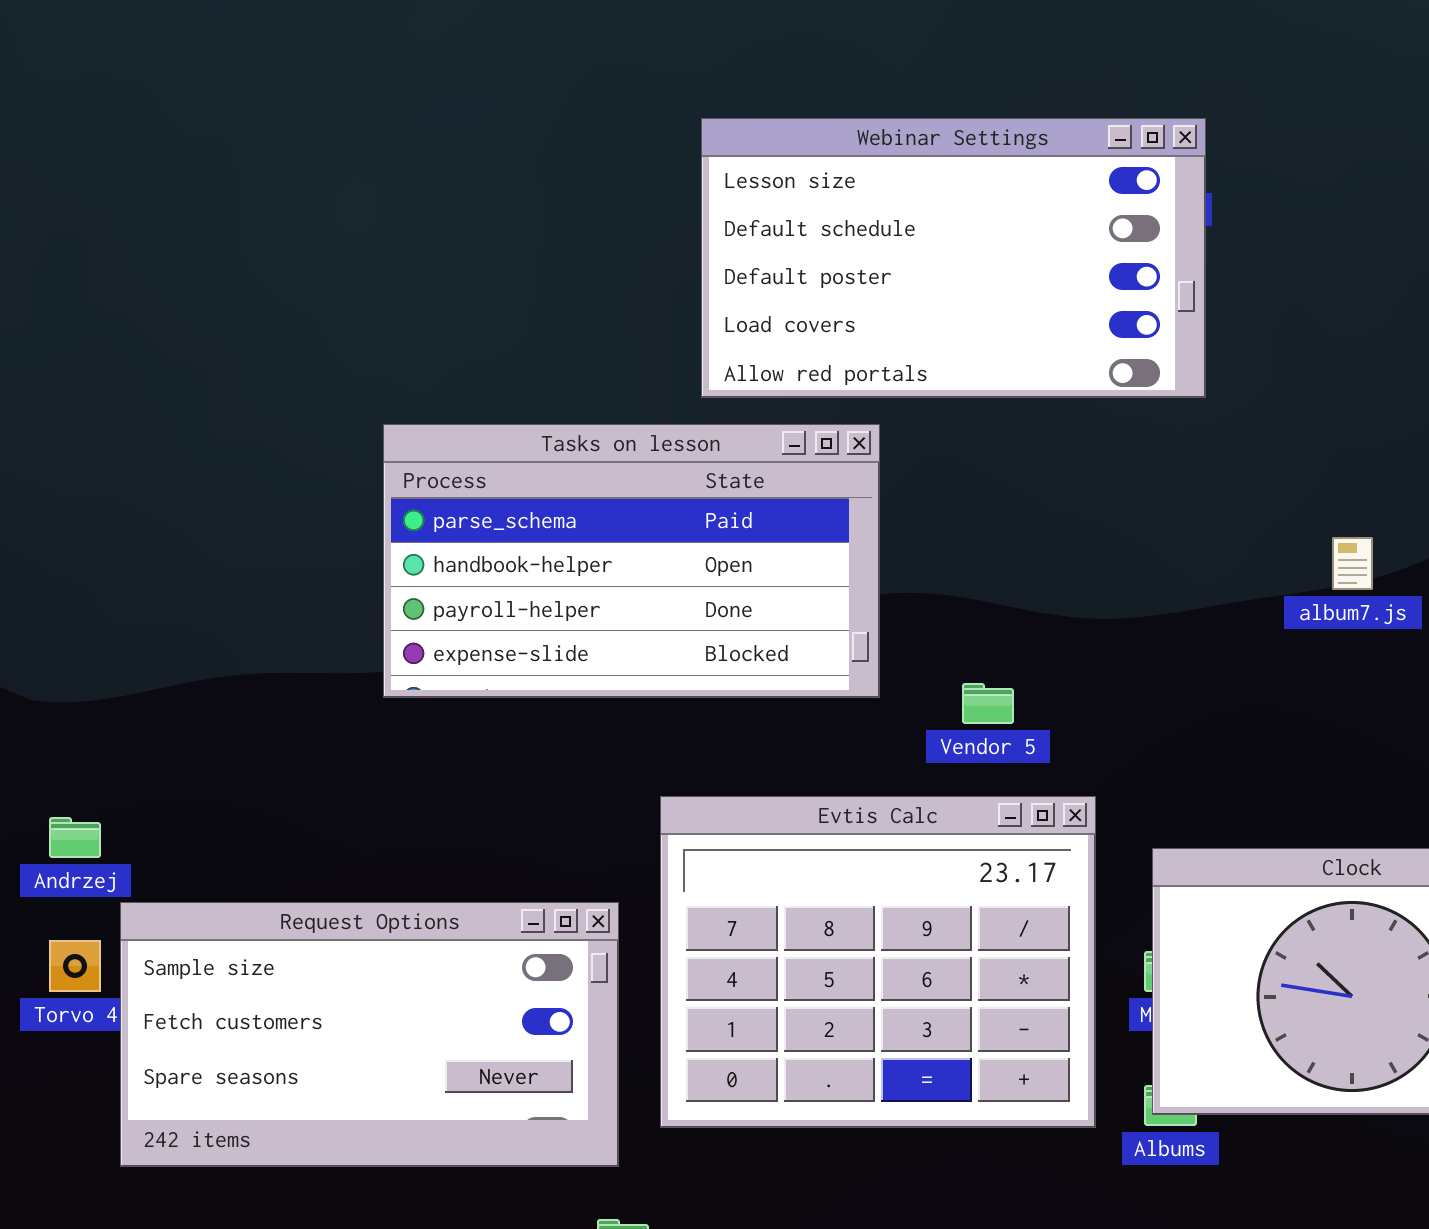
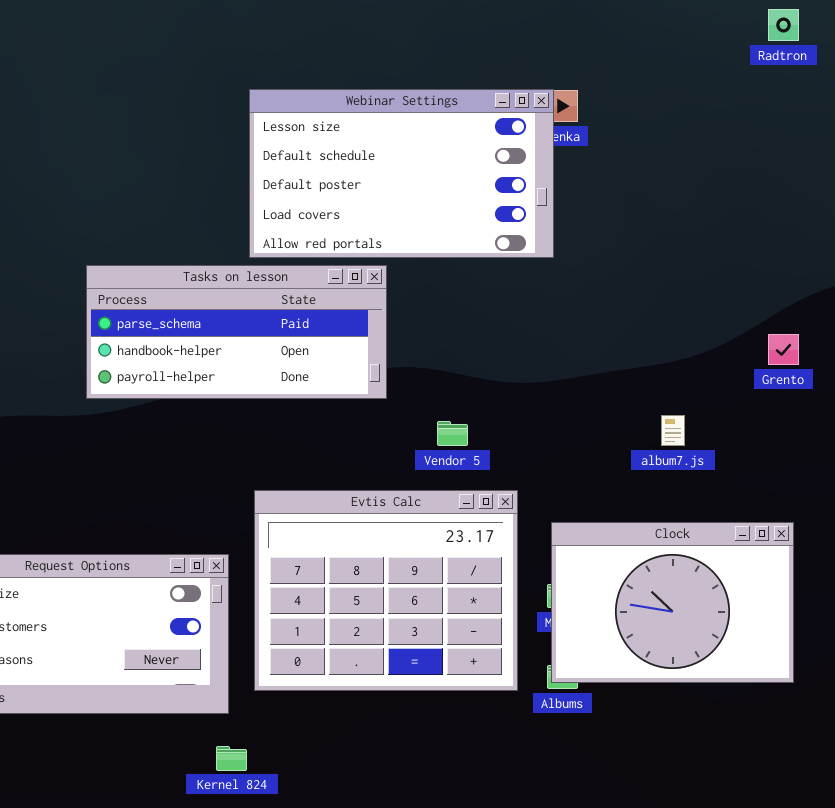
Webinar Settings: [701,118,1206,398] -> [249,89,554,258], moved
Tasks on lesson: [383,424,880,698] -> [86,265,387,399], resized
album7.js: [1332,537,1373,590] -> [661,415,685,446], moved

